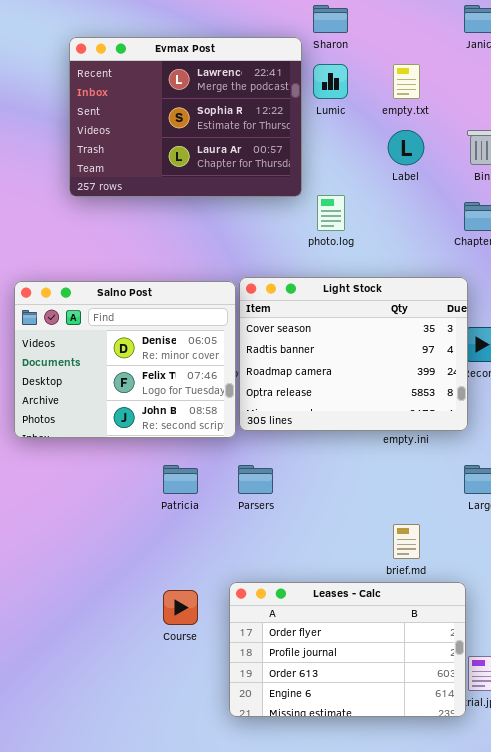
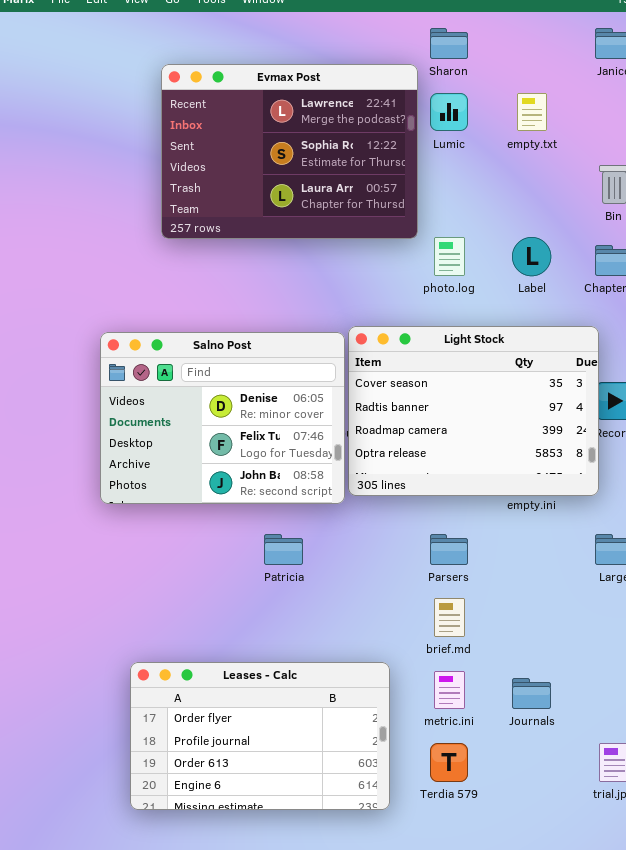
Label: [388,130,424,165] -> [512,237,551,276], moved
Parsers: [238,465,273,494] -> [430,534,468,565], moved
brief.md: [393,524,420,559] -> [434,598,465,637], moved
Leases - Calc: [229,582,466,717] -> [130,662,390,810], moved

